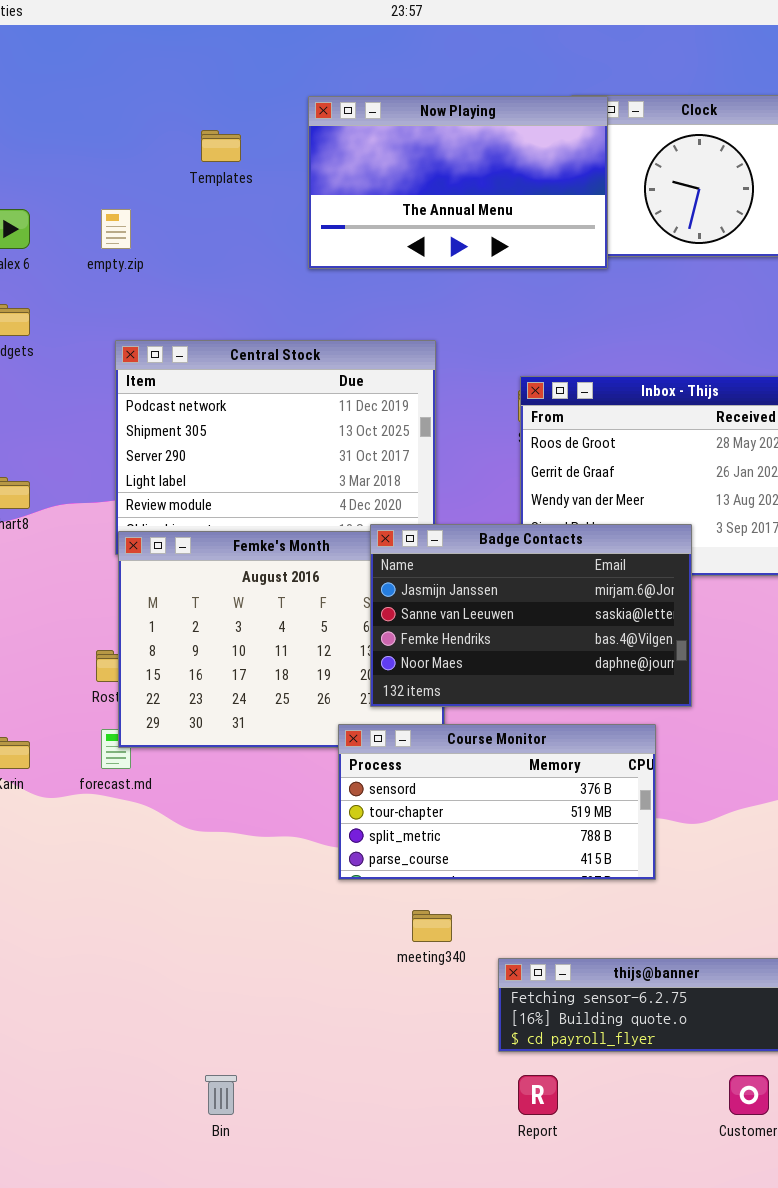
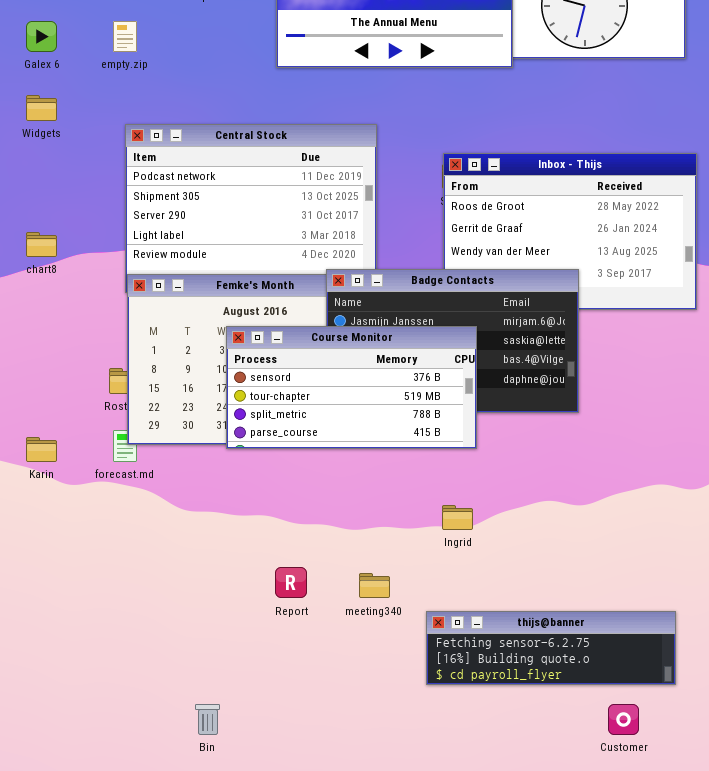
Course Monitor: [338,724,656,880] -> [226,326,477,449], moved
Report: [518,1075,558,1115] -> [275,567,307,598], moved

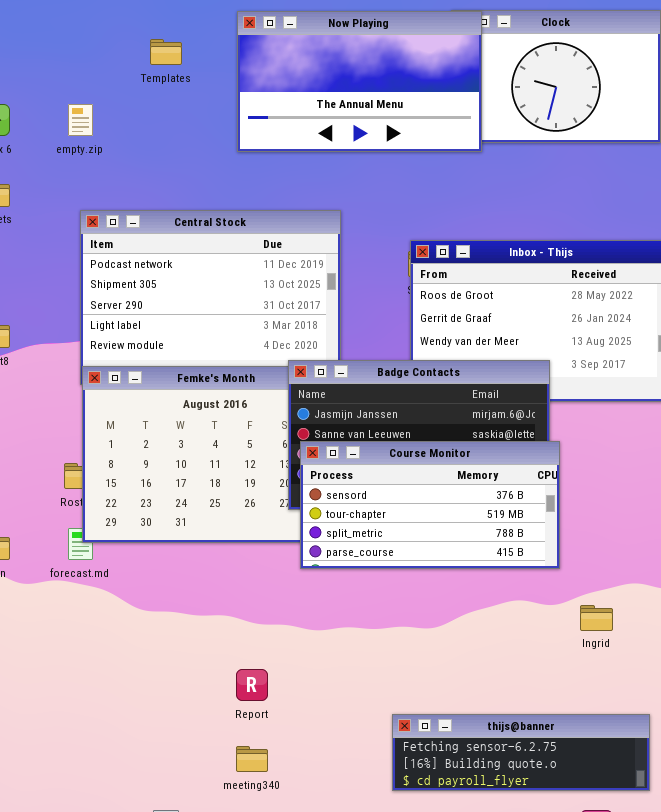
Course Monitor: [226,326,477,449] -> [300,441,560,569], moved
Ingrid: [442,505,473,530] -> [580,605,613,631], moved
meeting340: [359,573,390,598] -> [236,746,268,772], moved

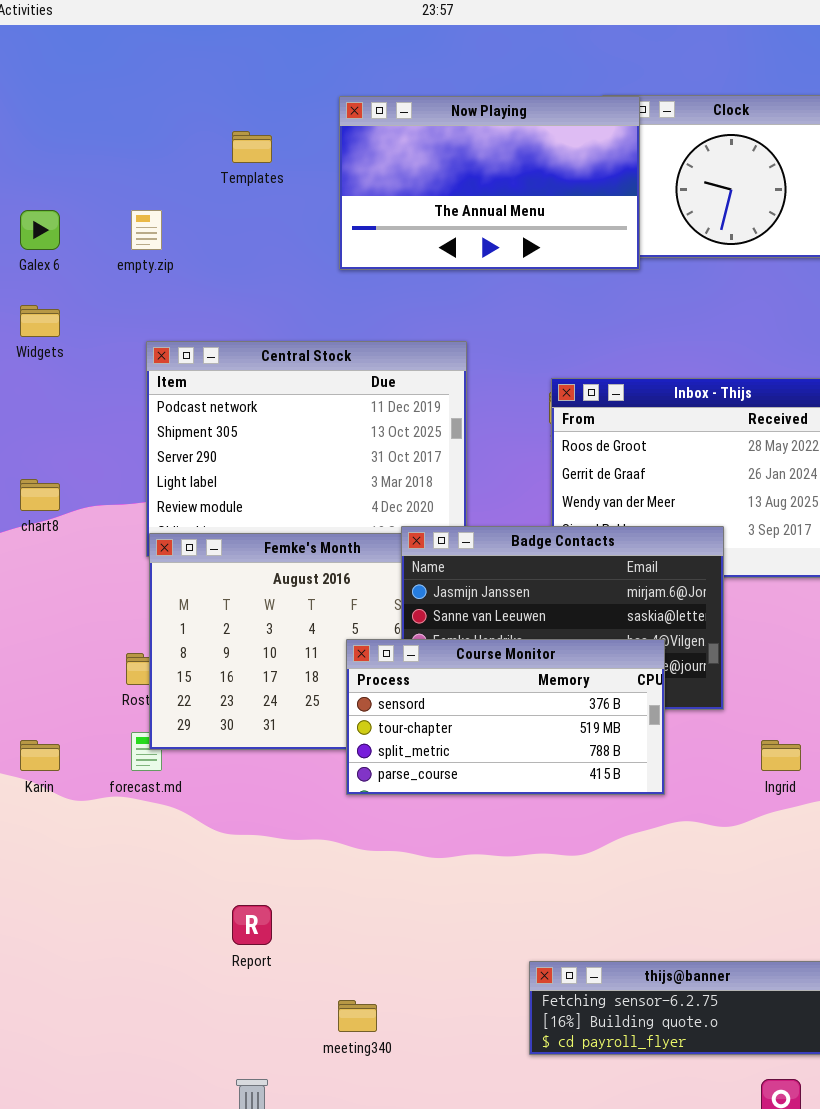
Course Monitor: [300,441,560,569] -> [346,639,665,795], moved
Ingrid: [580,605,613,631] -> [761,740,801,771], moved
Report: [236,669,268,701] -> [232,905,272,945], moved

